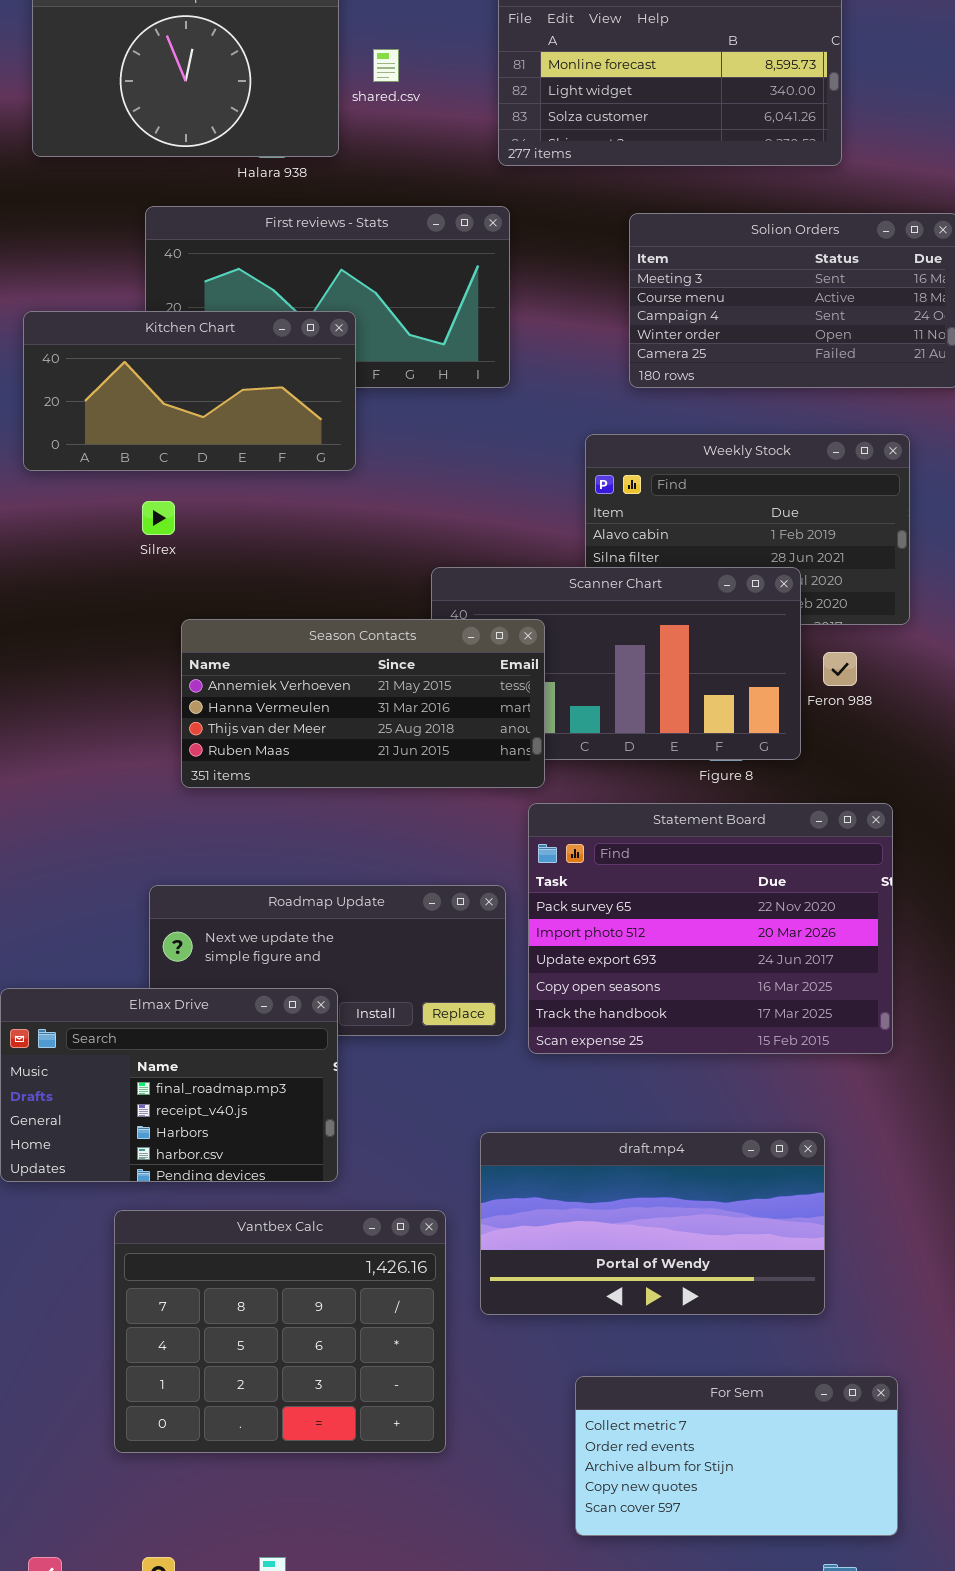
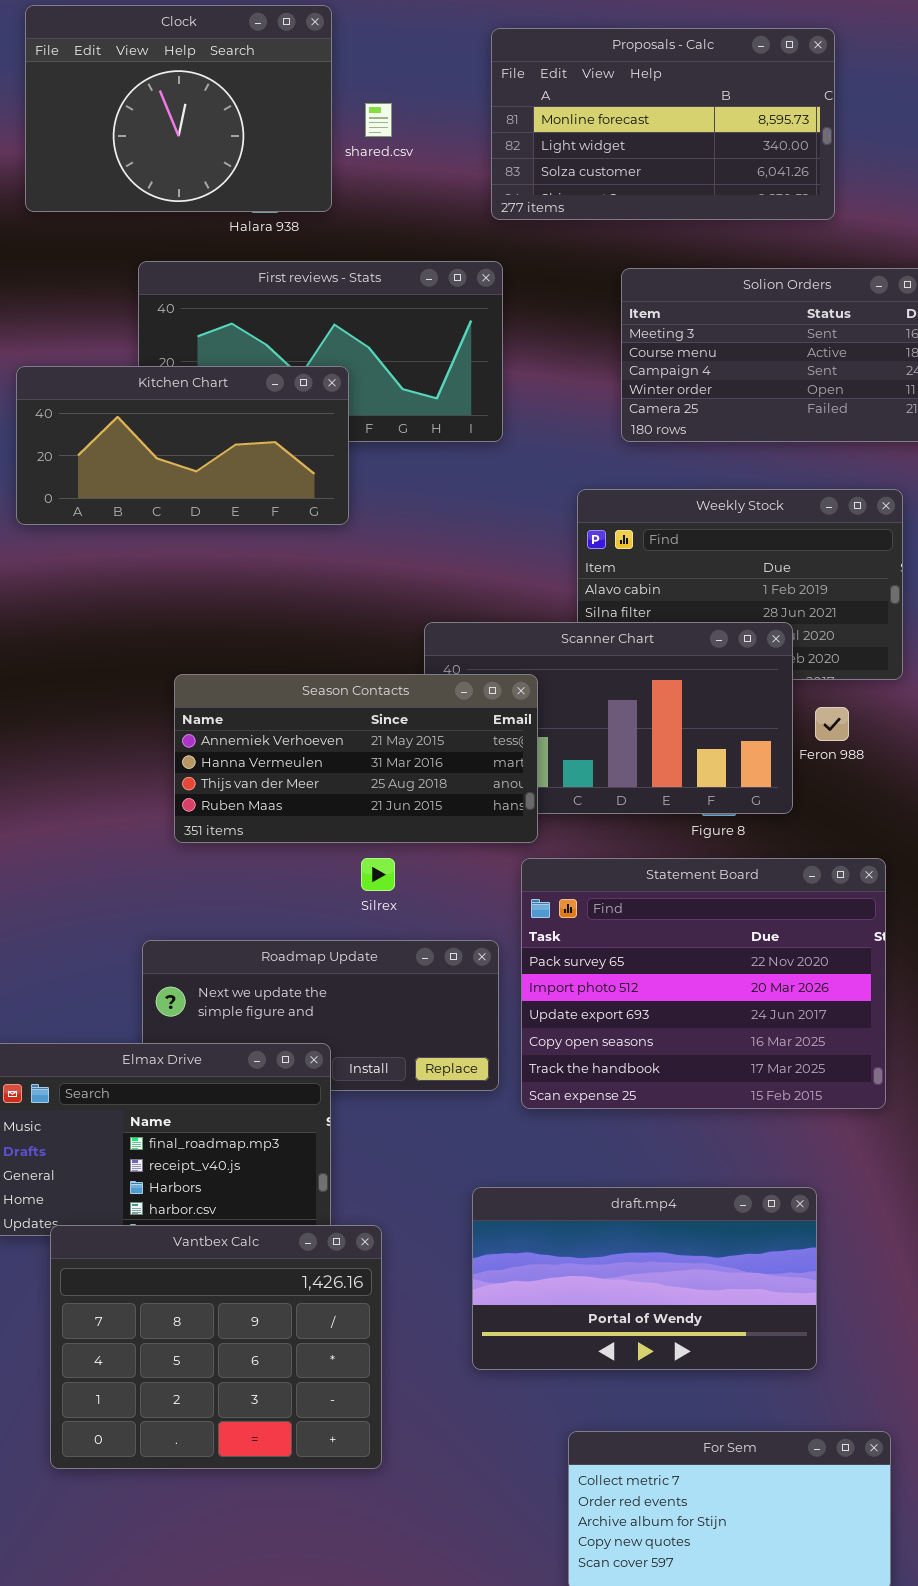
Silrex: [142,501,175,535] -> [361,858,395,891], moved
Vantbex Calc: [114,1210,446,1453] -> [50,1225,382,1469], moved

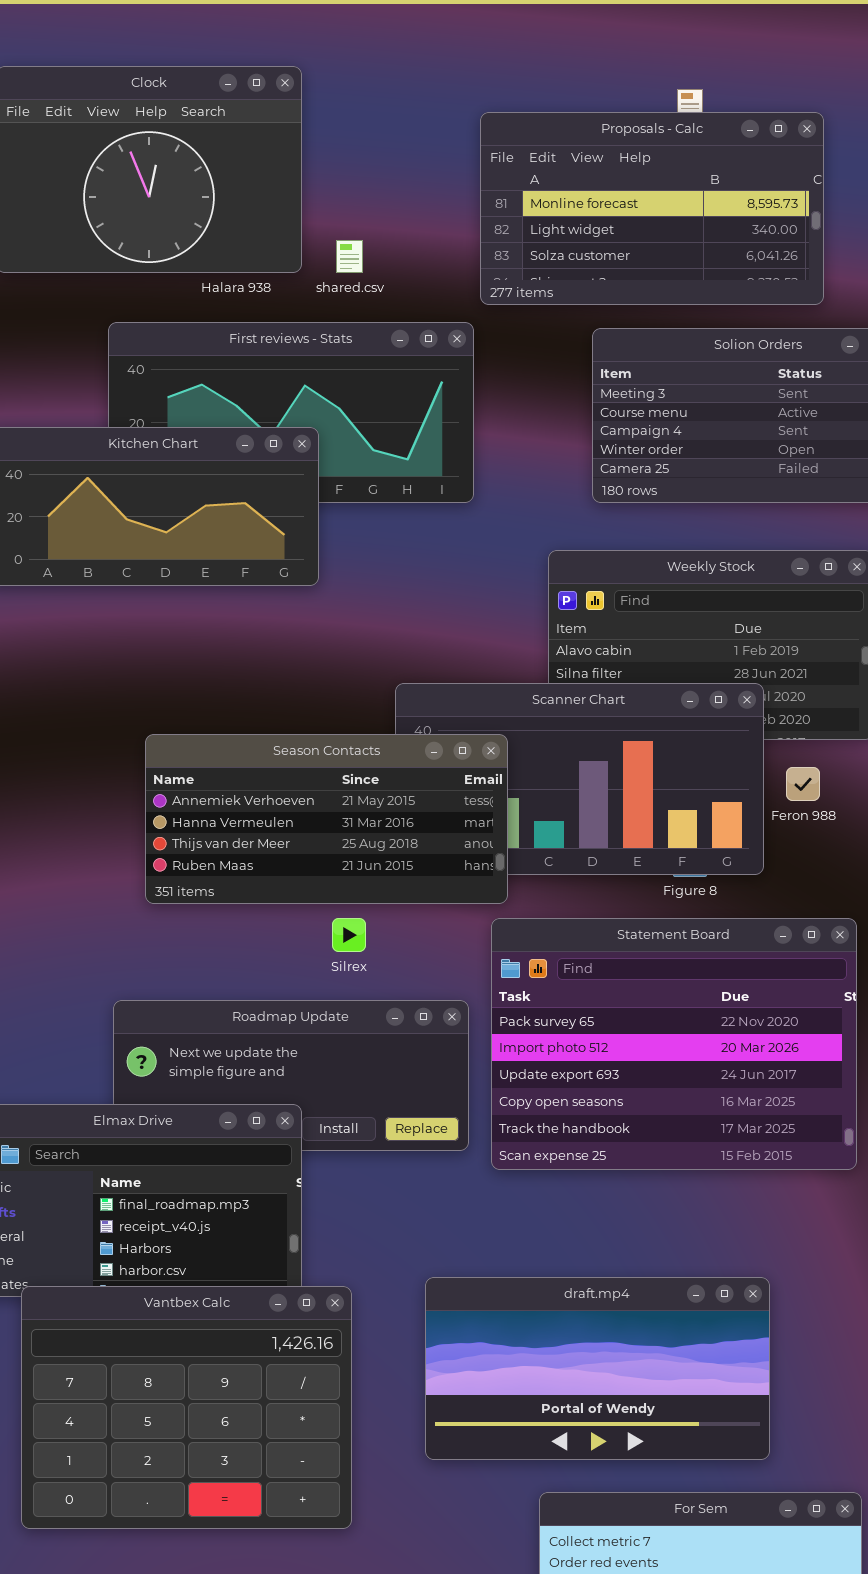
Proposals - Calc: [491,28,835,220] -> [480,112,824,305], moved
shared.csv: [365,103,392,137] -> [336,240,363,273], moved
draft.mp4: [472,1187,817,1370] -> [425,1277,770,1460], moved

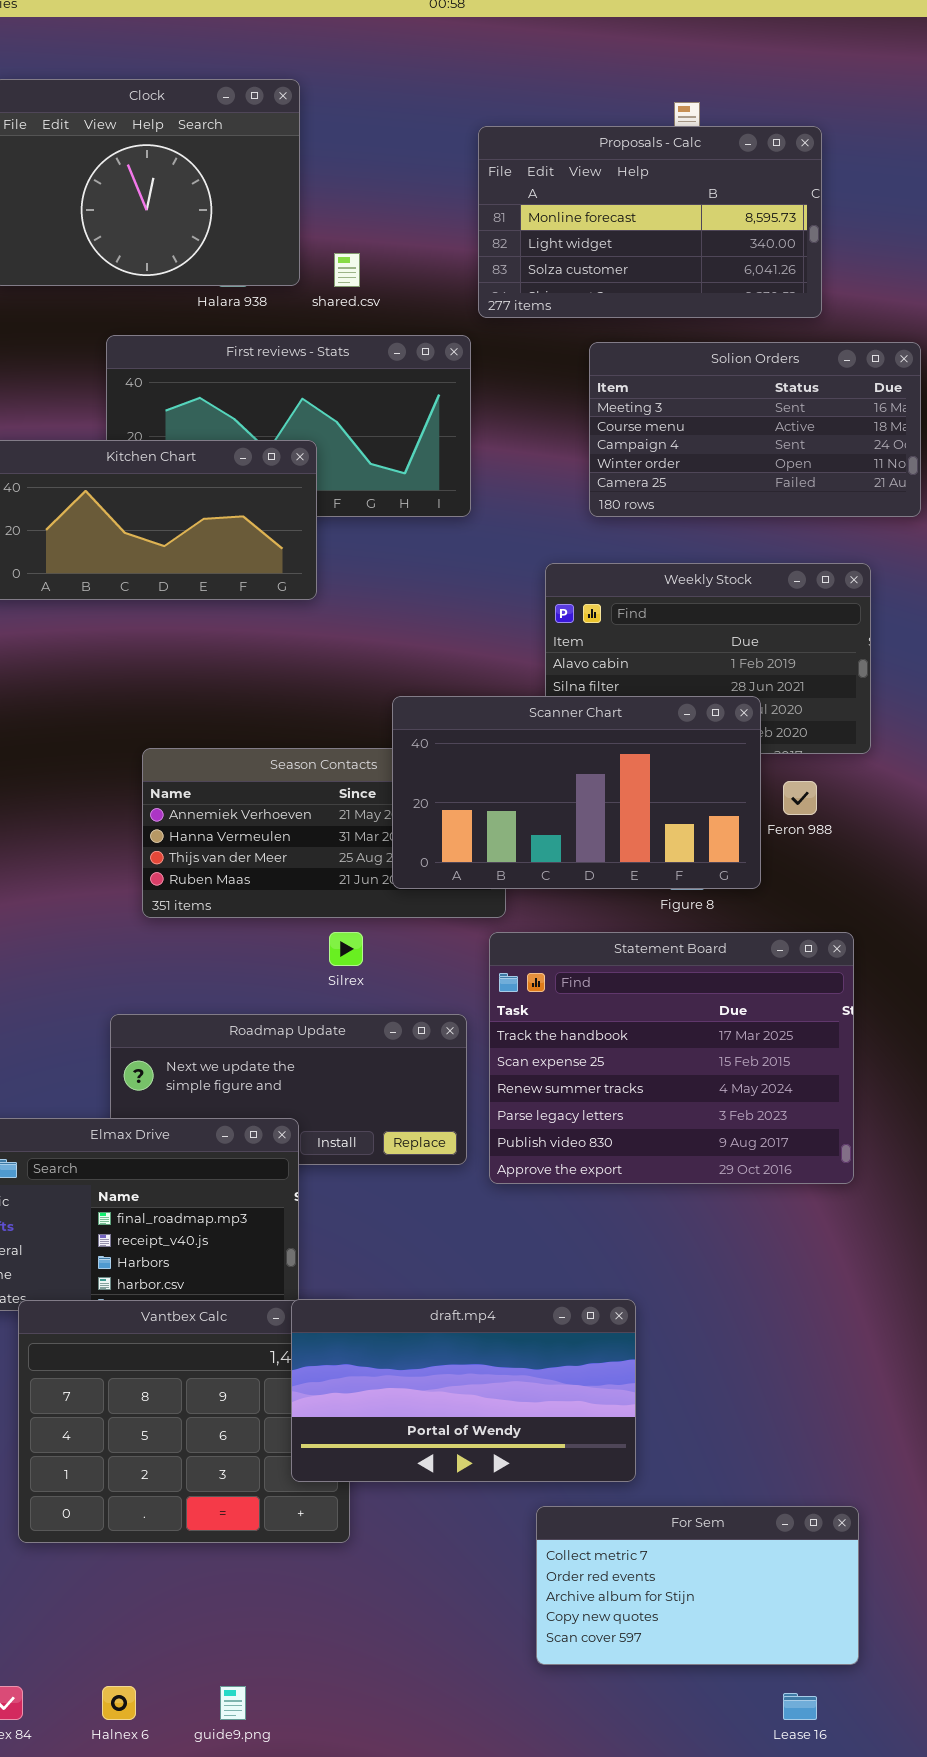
Scanner Chart: [395,683,764,875] -> [392,696,761,889], raised
Statement Board: [491,918,857,1170] -> [489,932,854,1184], scrolled down 4 rows
draft.mp4: [425,1277,770,1460] -> [291,1299,636,1482], moved

